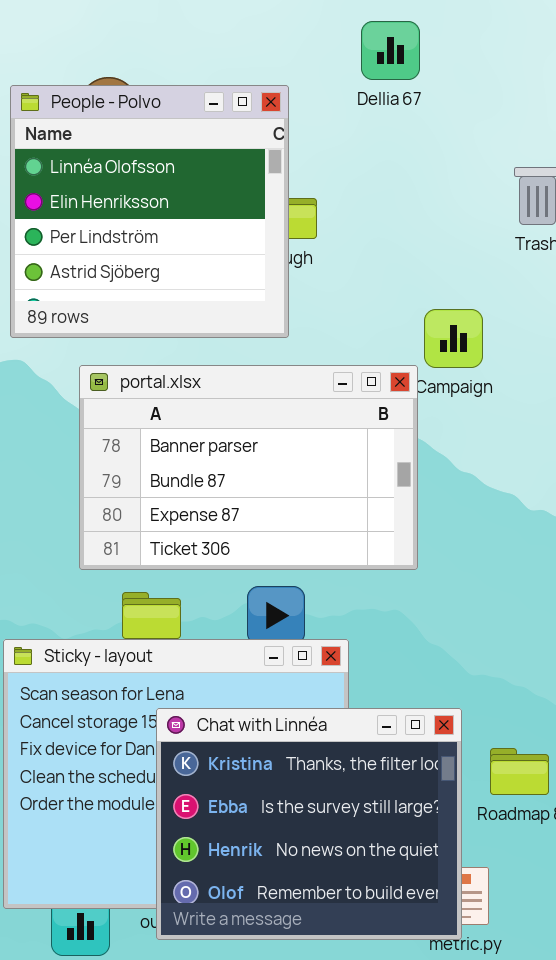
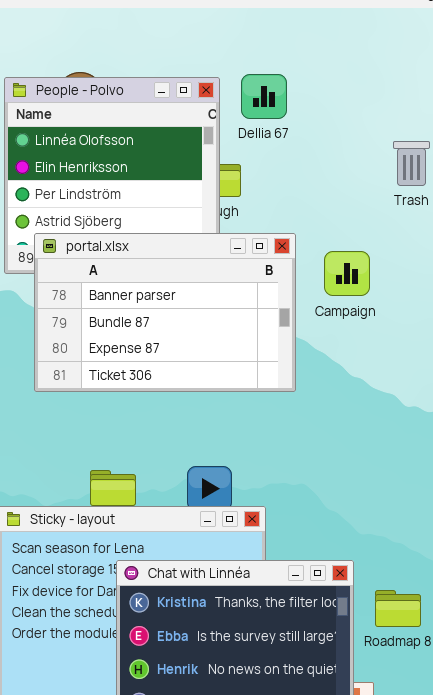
Dellia 67: [361,21,420,80] -> [241,74,287,119], moved
portal.xlsx: [79,365,418,570] -> [34,233,296,392], moved

